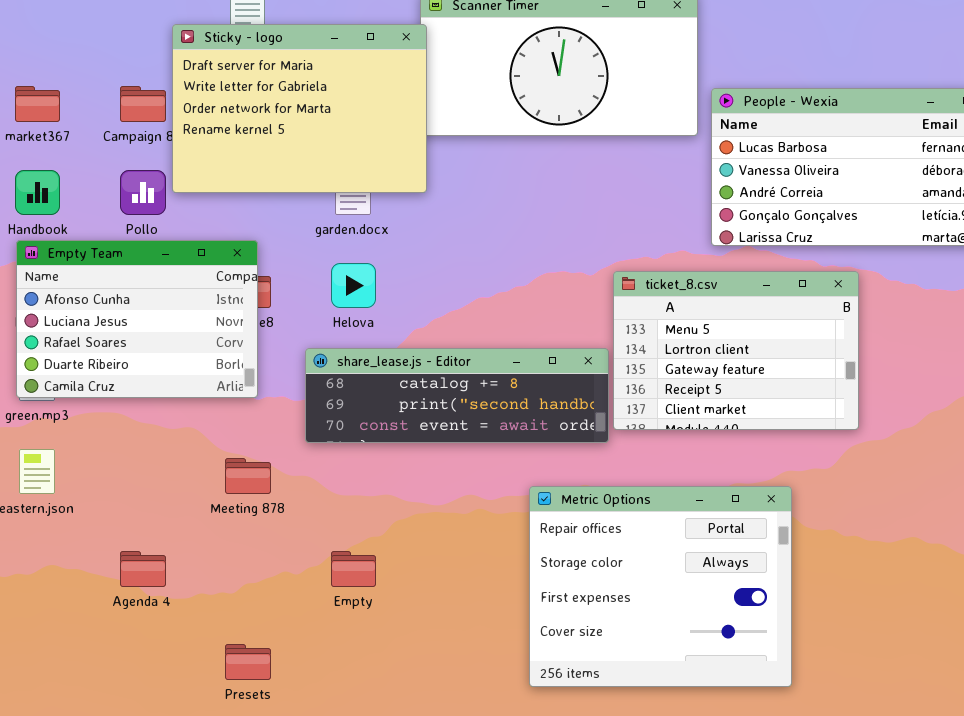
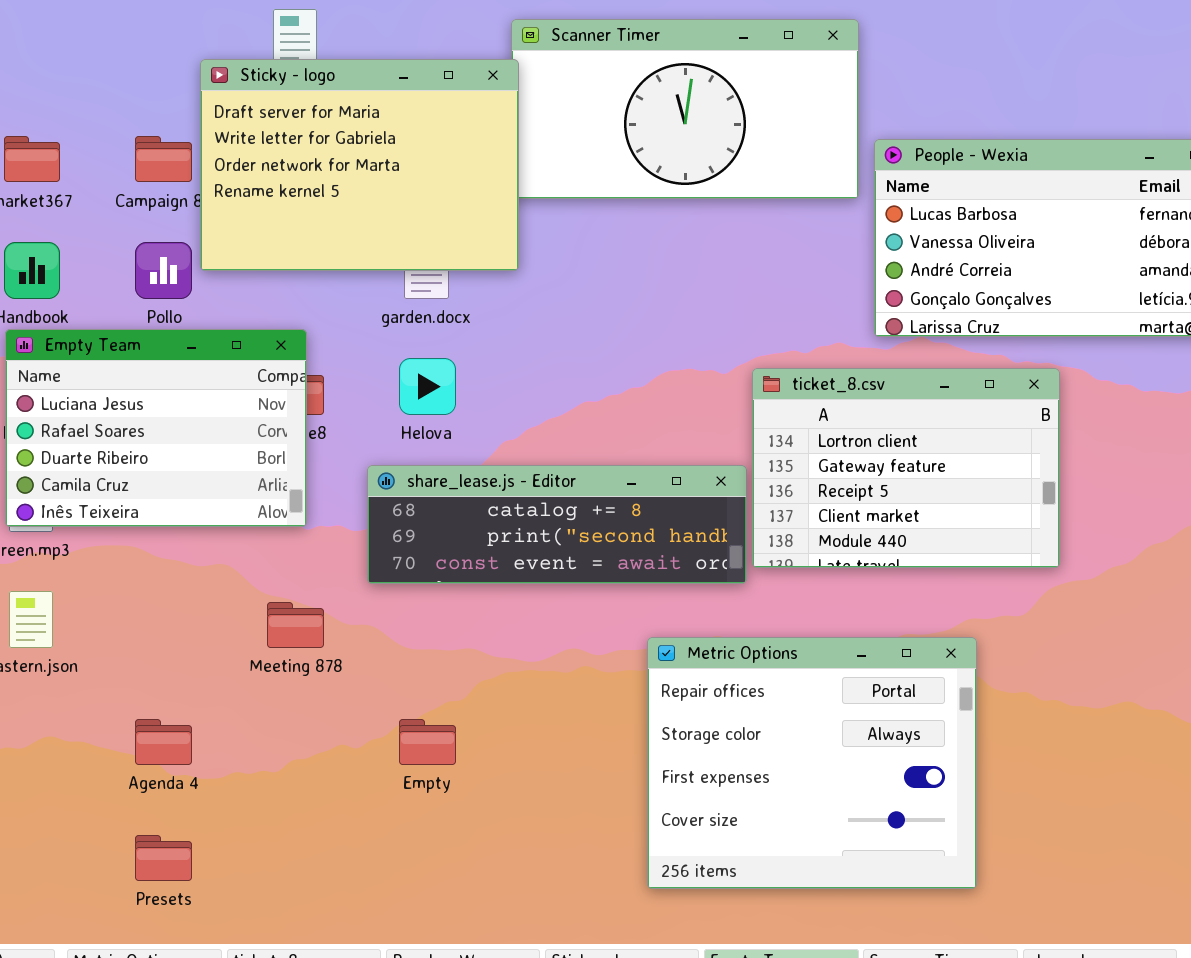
Empty Team: [16,240,258,398] -> [5,329,307,527], scrolled down 1 row
ticket_8.csv: [613,271,859,430] -> [752,368,1060,568], scrolled down 1 row
Presets: [225,644,271,680] -> [135,835,192,881], moved

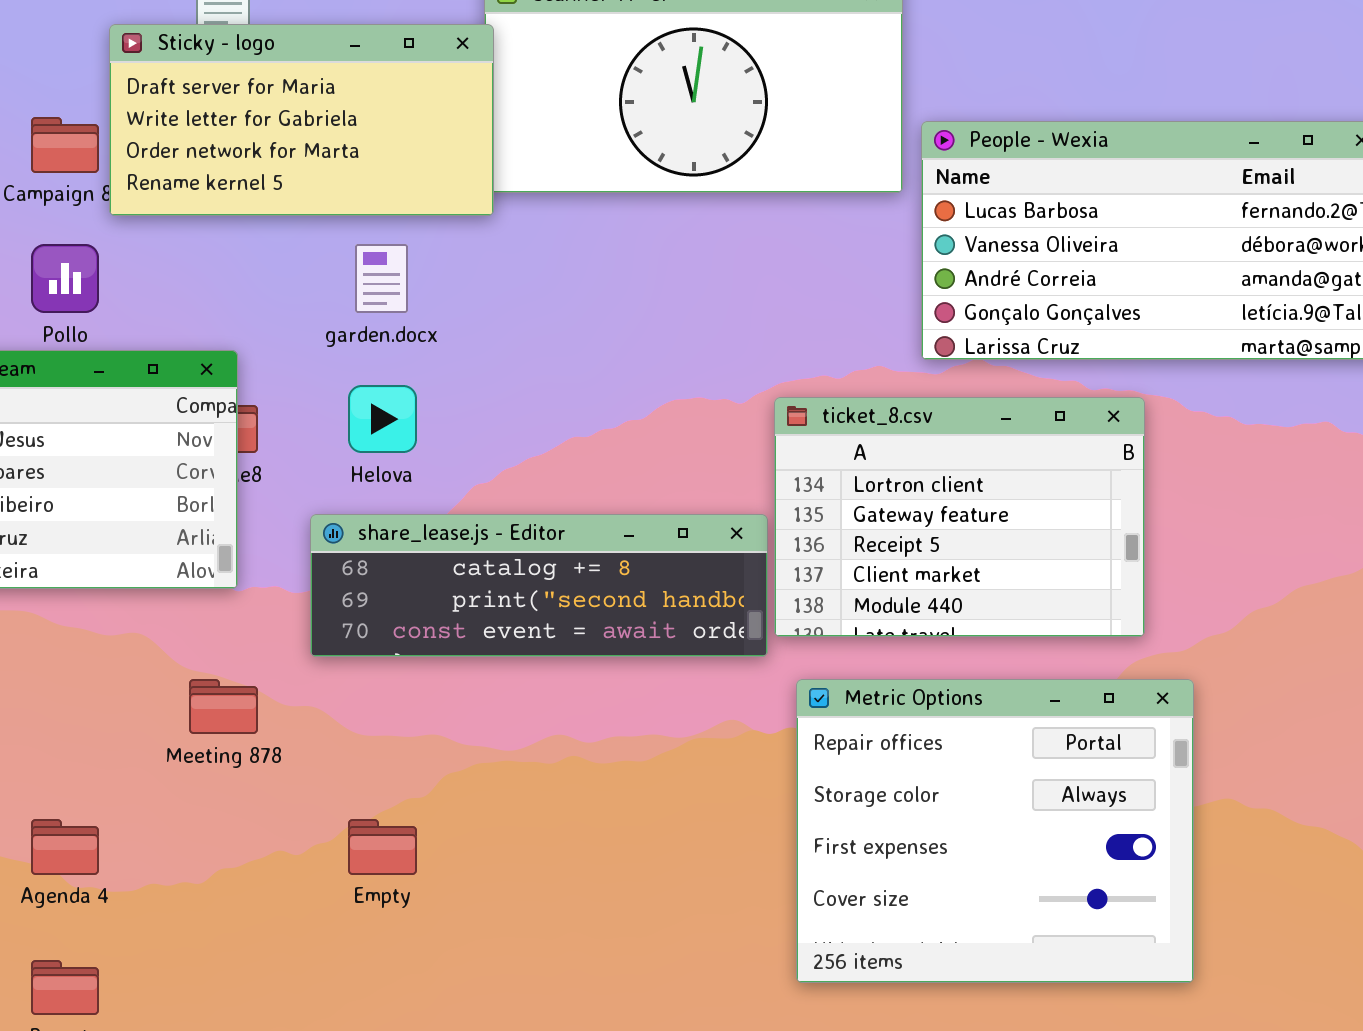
Sticky - logo: [200,59,519,271] -> [109,24,494,216], resized
Metric Options: [647,637,977,889] -> [796,679,1194,983], moved

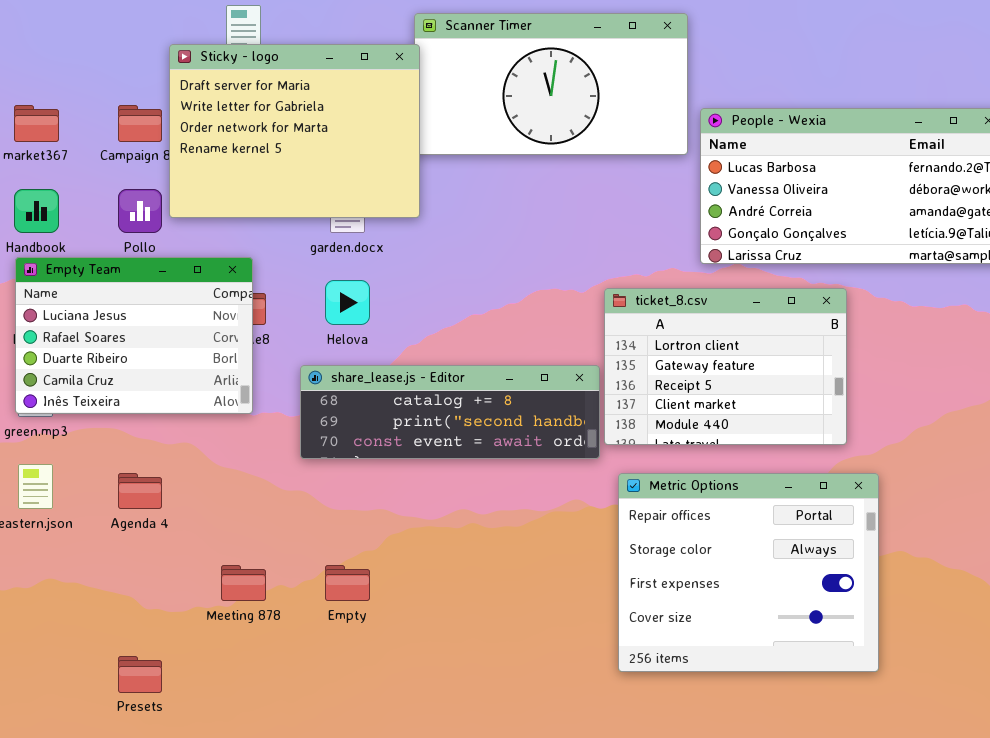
Sticky - logo: [109,24,494,216] -> [169,44,420,218], resized
Meeting 878: [189,679,258,734] -> [221,565,266,601], moved
Agenda 4: [31,819,99,875] -> [118,473,162,509], moved

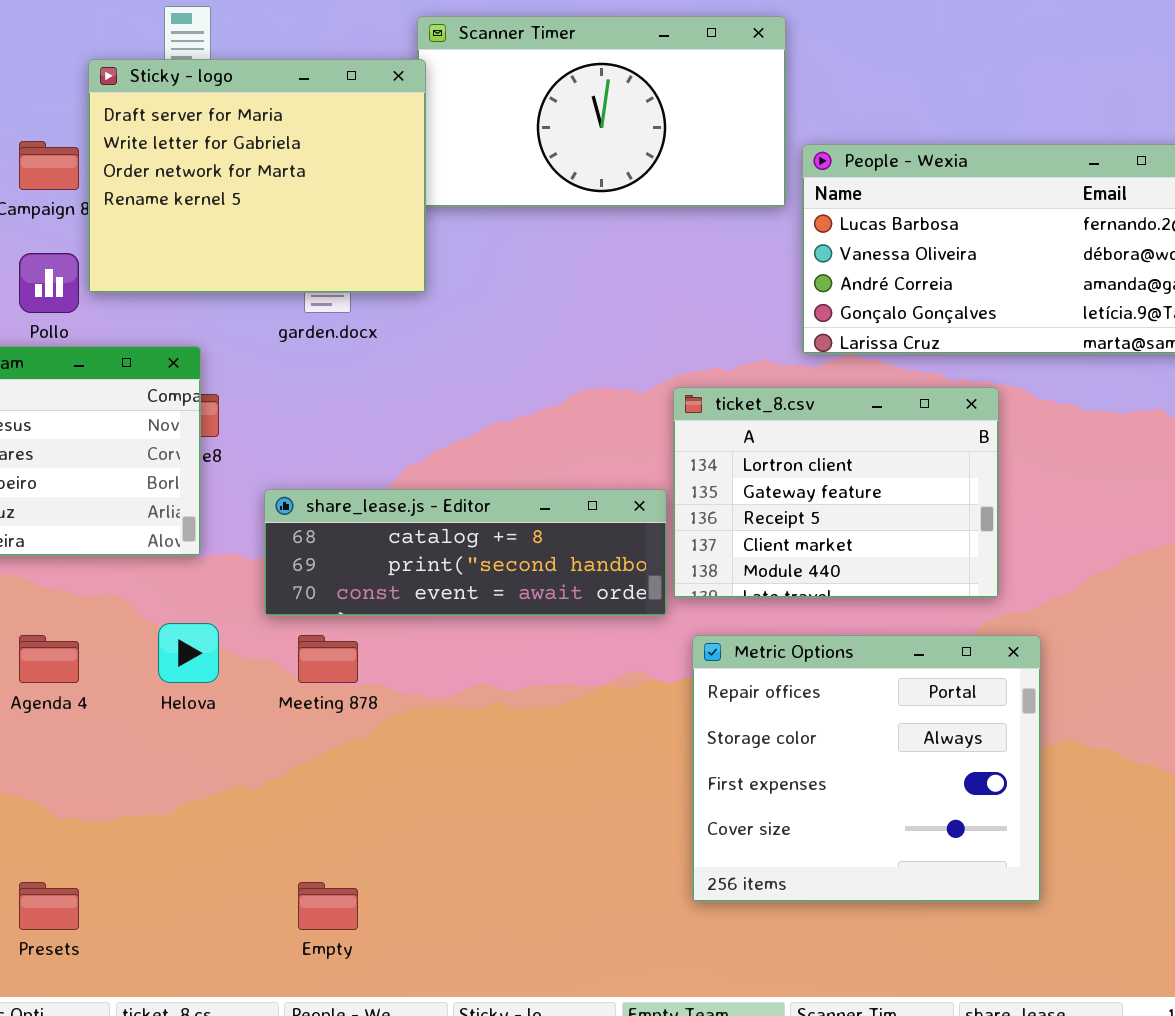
Helova: [325,280,370,325] -> [158,623,219,683], moved
Meeting 878: [221,565,266,601] -> [298,635,358,683], moved
Empty: [325,565,370,601] -> [298,882,358,930], moved

